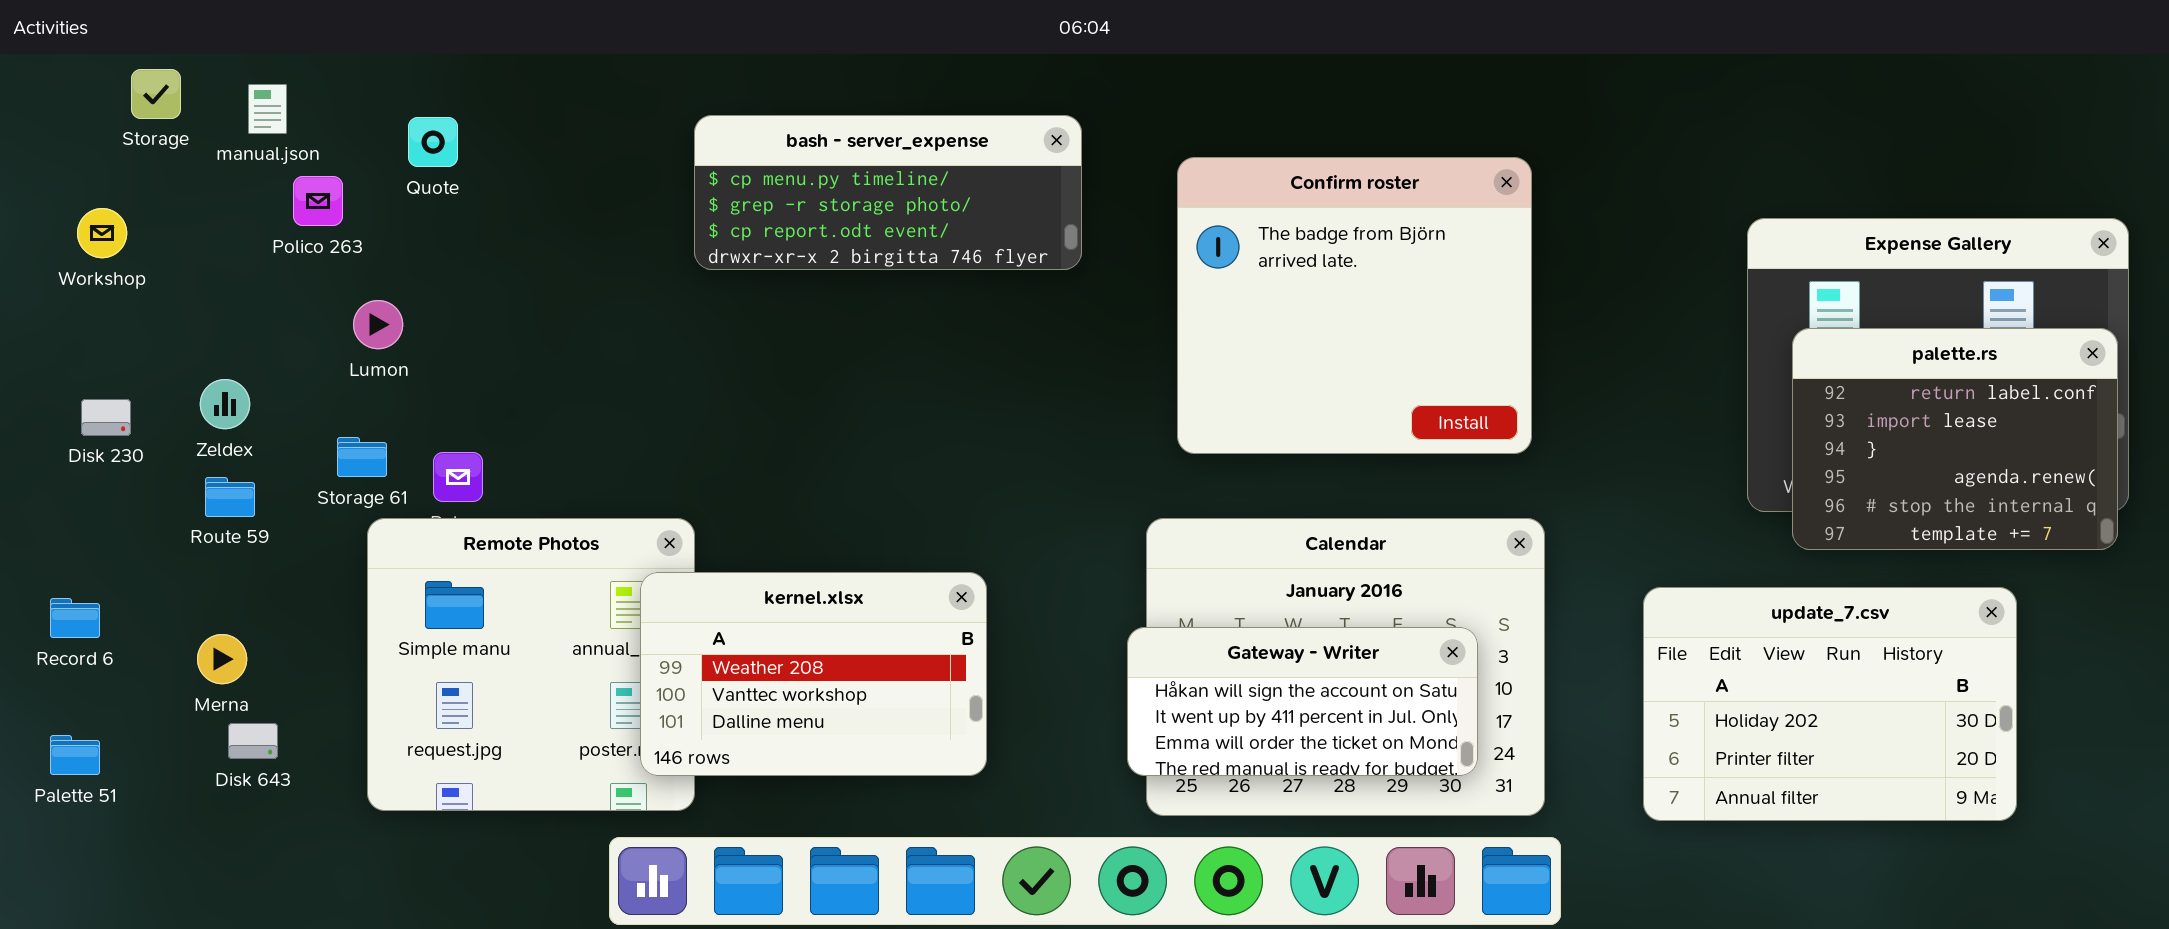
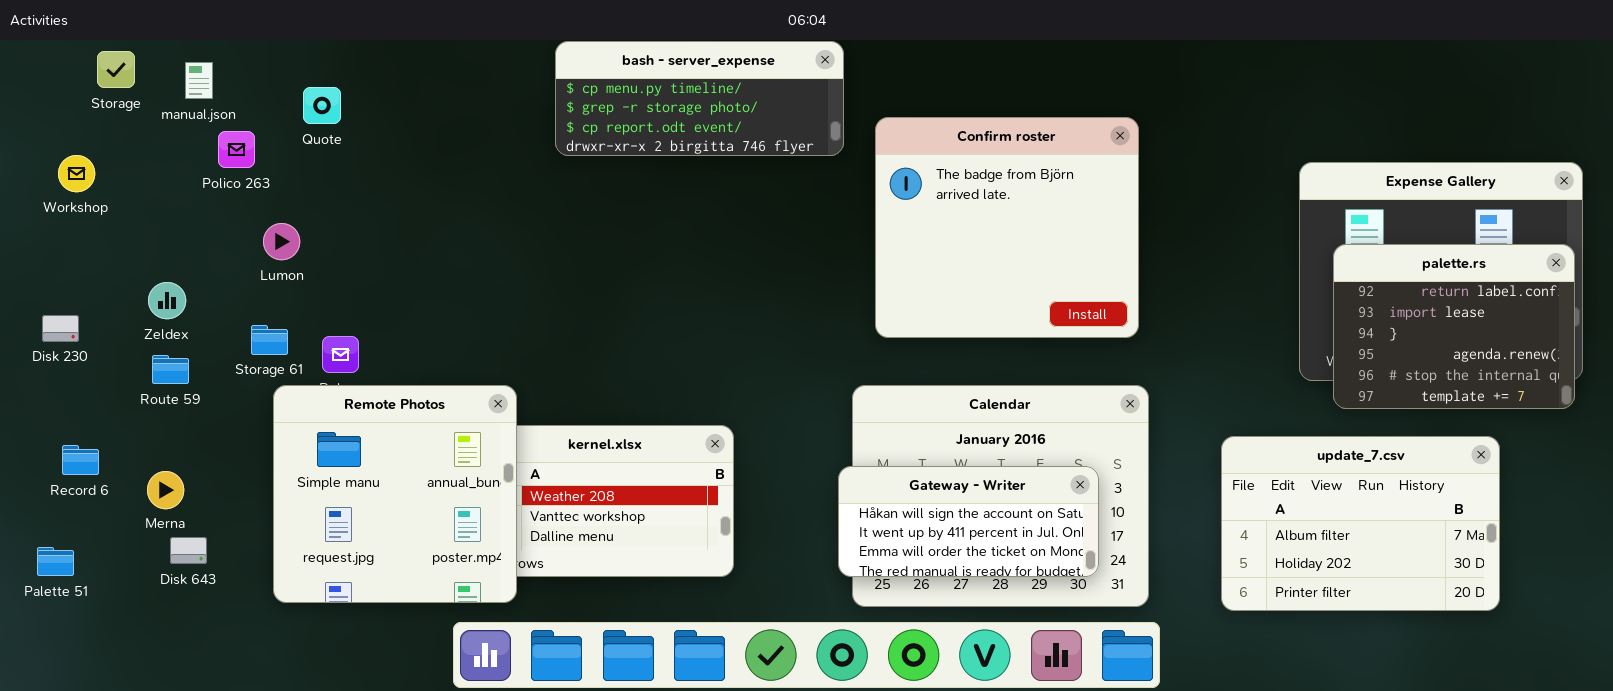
bash - server_expense: [694,115,1082,270] -> [555,41,844,156], moved
Disk 230: [81,399,131,436] -> [42,315,79,342], moved
Remote Photos: [367,518,695,811] -> [273,385,517,603], raised
update_7.csv: [1643,587,2017,821] -> [1221,436,1500,611], scrolled up 1 row
Record 6: [50,598,100,638] -> [62,445,99,475], moved

